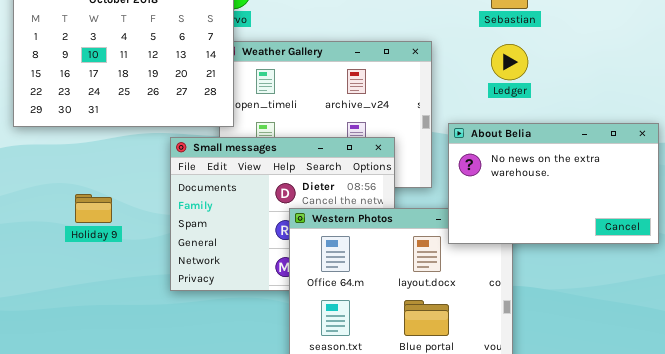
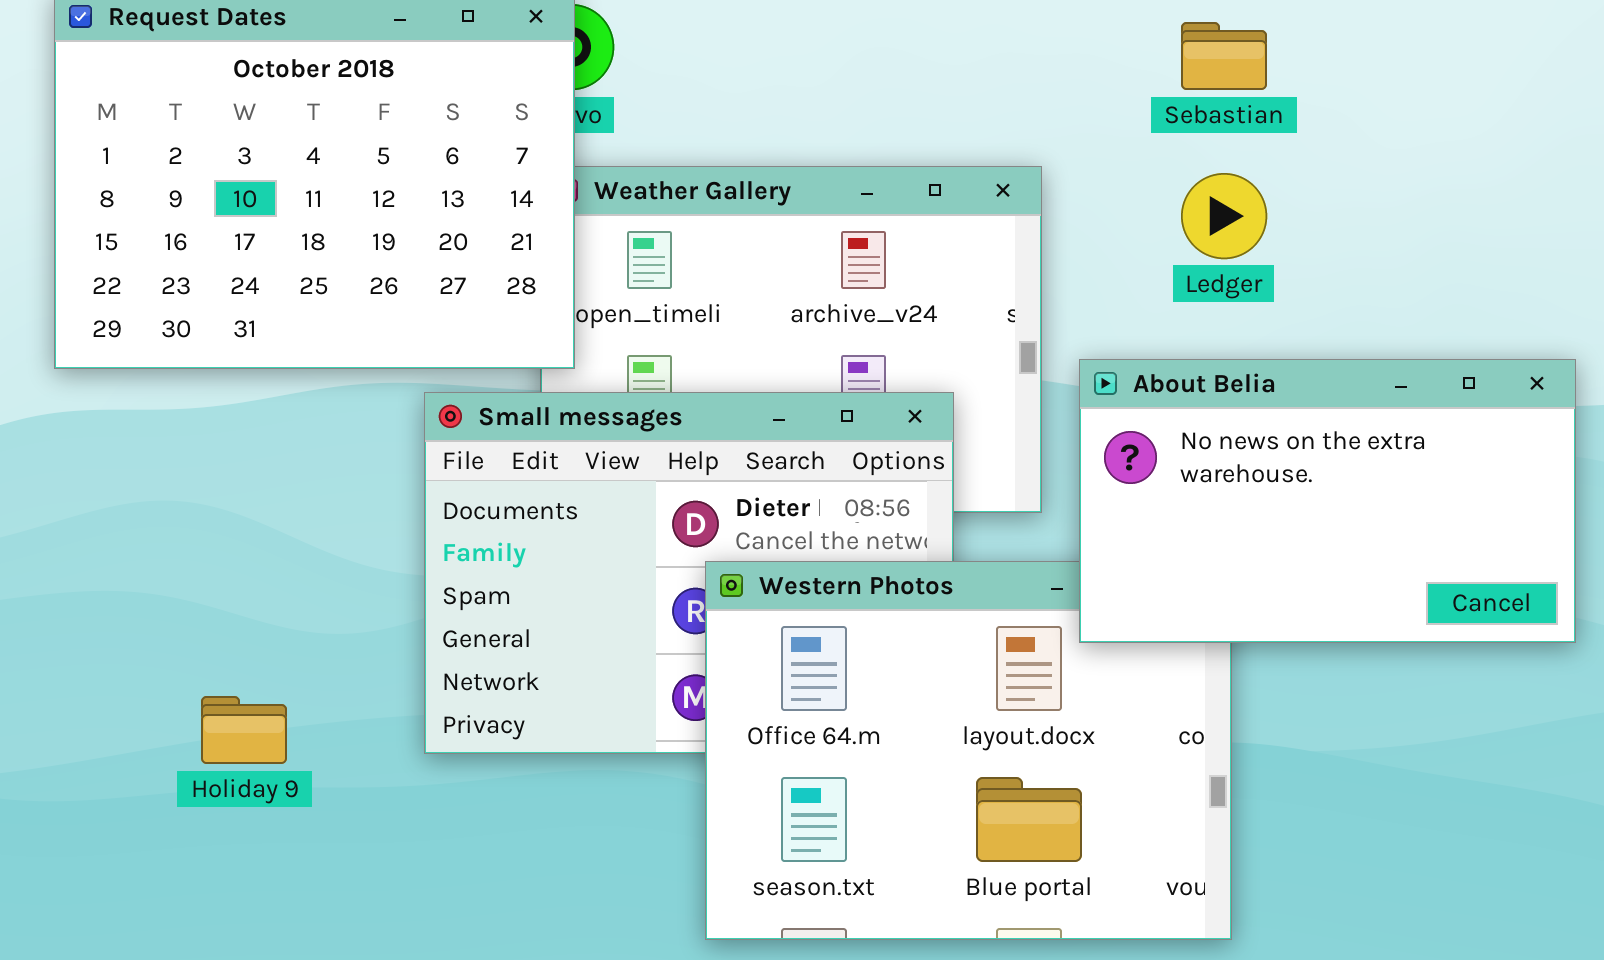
Holiday 9: [75,194,112,223] -> [201,696,287,764], moved

